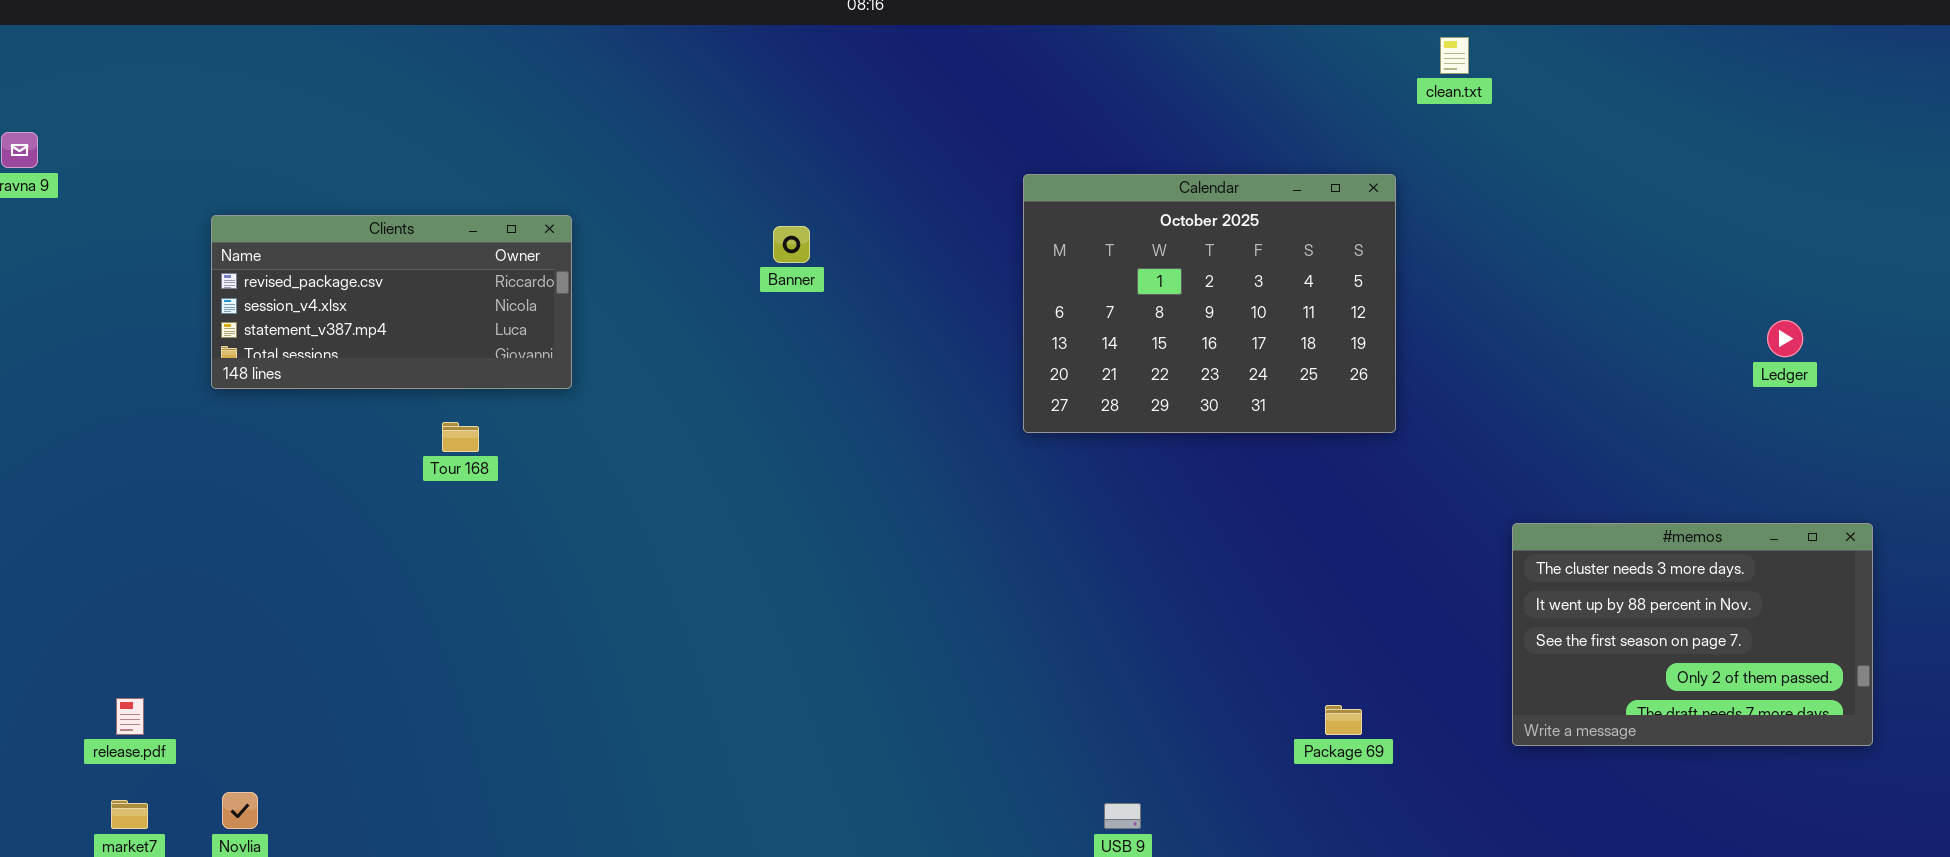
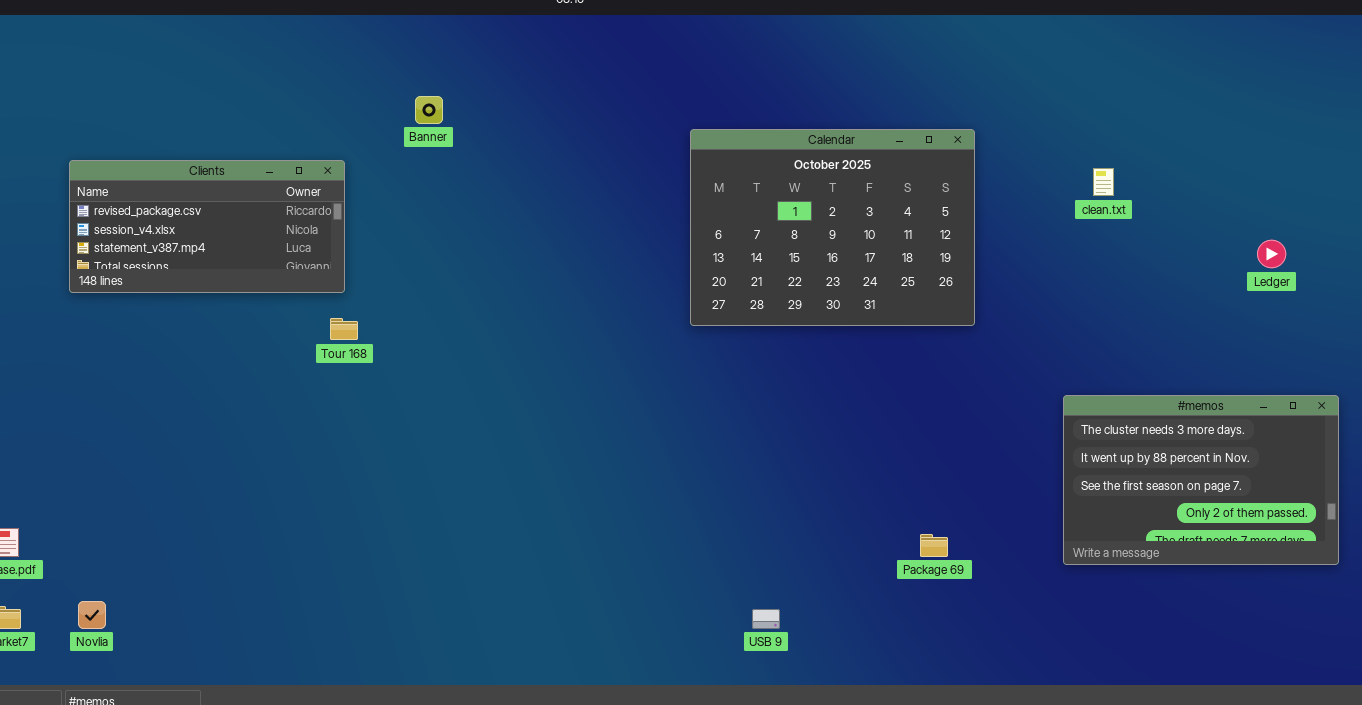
clean.txt: [1440,37,1469,74] -> [1093,168,1114,196], moved
Banner: [773,226,810,263] -> [415,96,443,124], moved
Tour 168: [442,422,479,452] -> [330,318,358,340], moved

